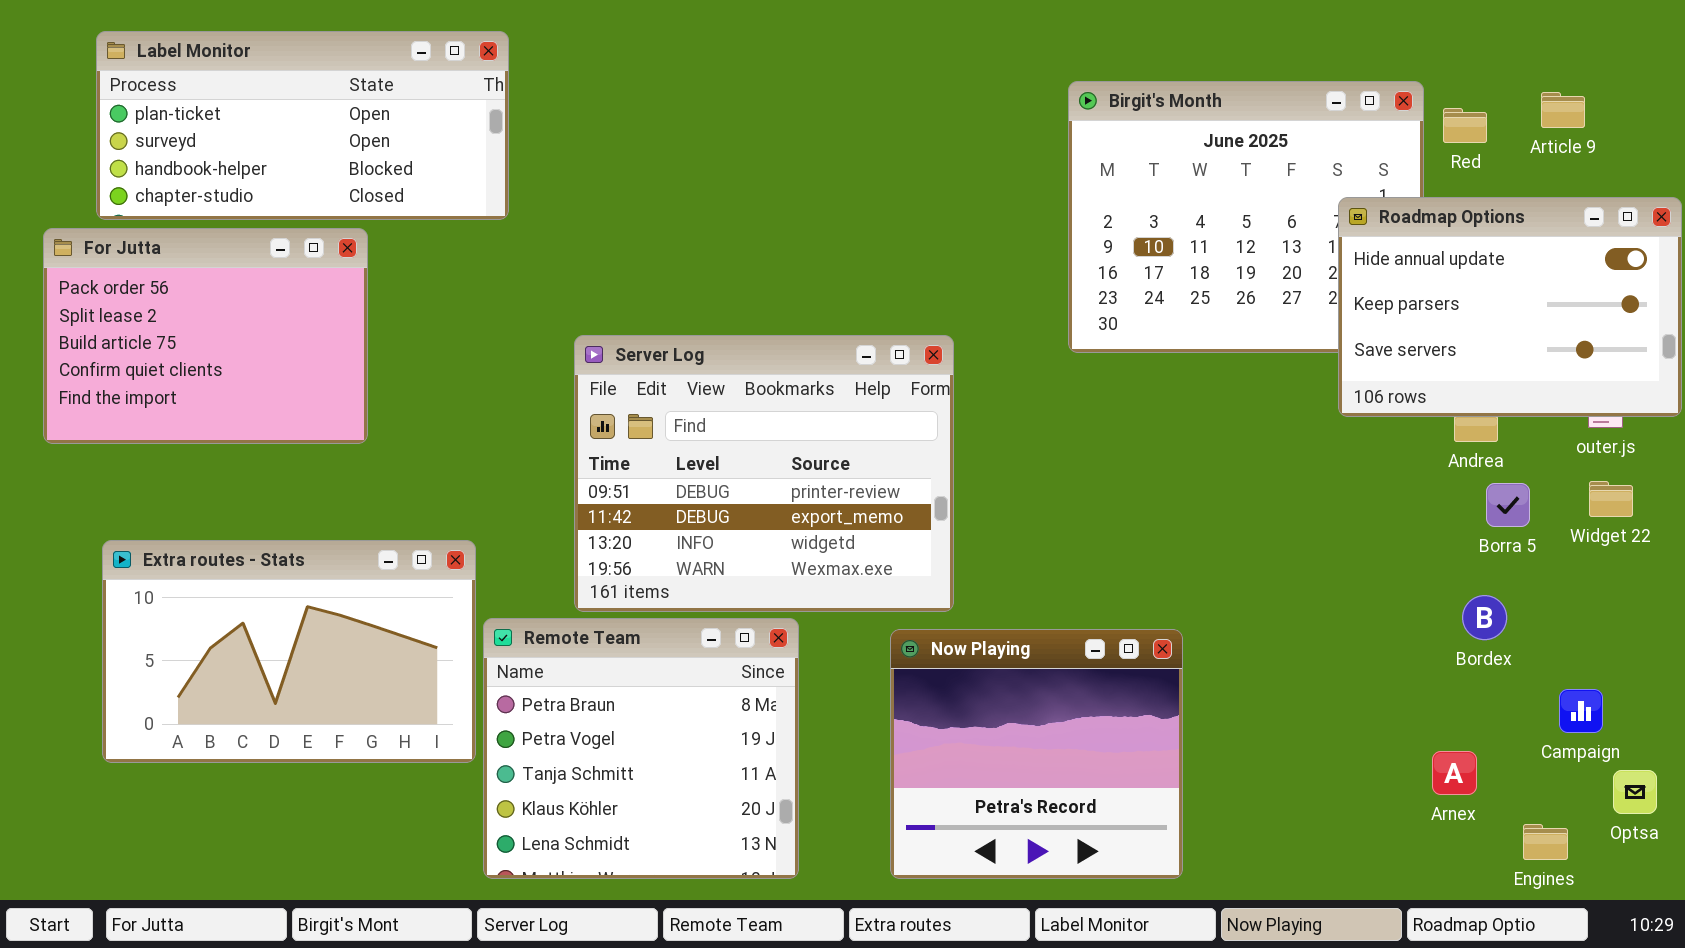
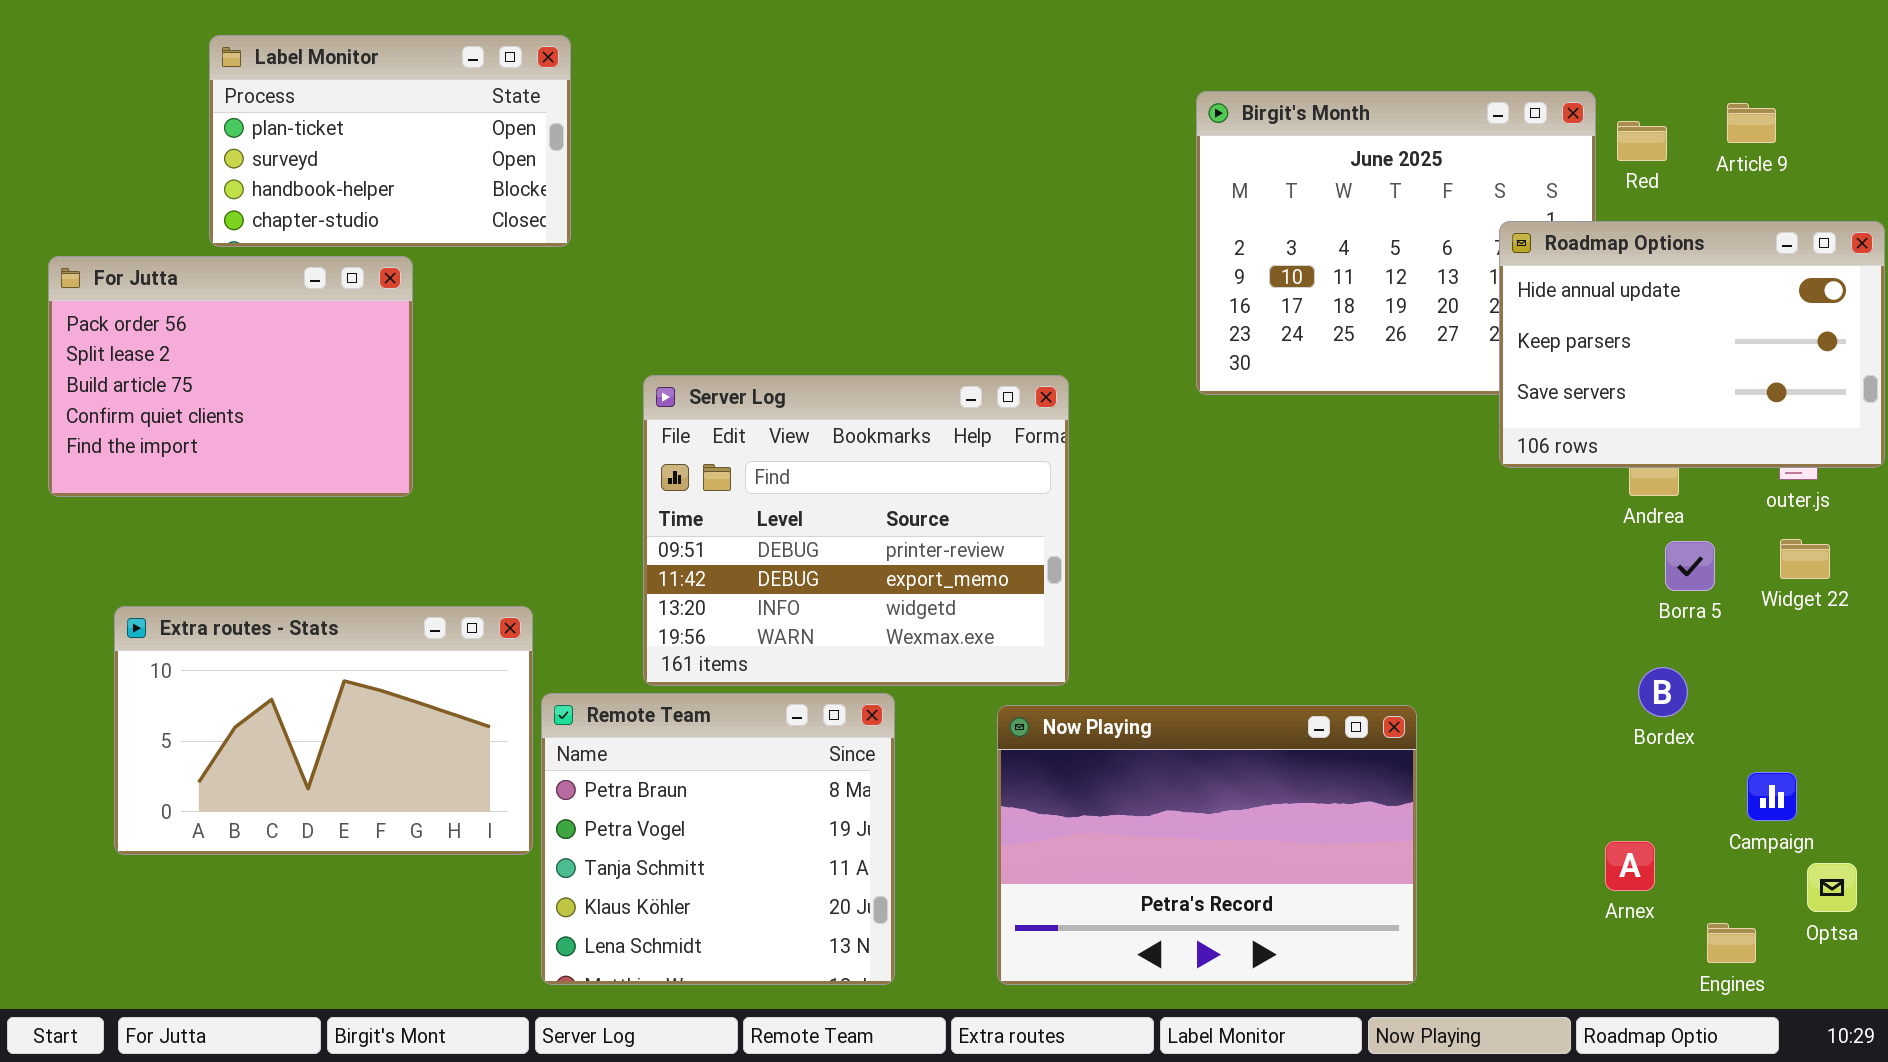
Label Monitor: [96,31,509,220] -> [209,35,571,247], resized
Now Playing: [890,629,1183,879] -> [997,705,1417,985], resized

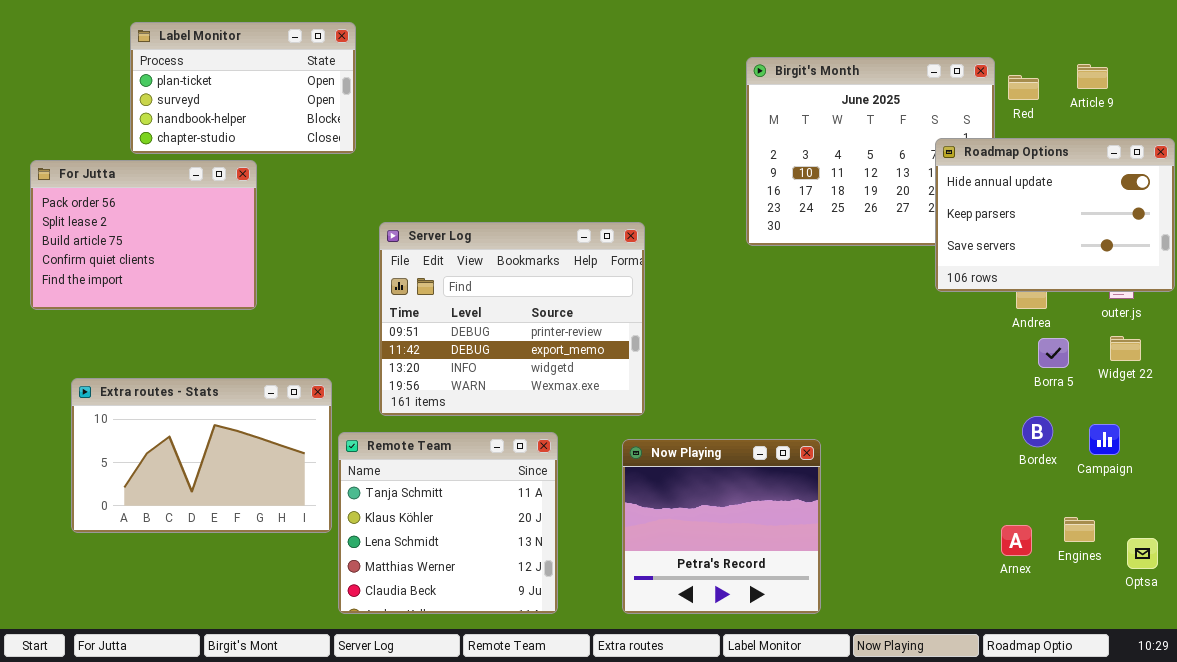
Server Log: [643,375,1069,686] -> [379,222,645,416], moved
Remote Team: [541,693,895,985] -> [338,432,558,614], scrolled down 2 rows
Now Playing: [997,705,1417,985] -> [622,439,821,614], resized
Campaign: [1747,772,1797,821] -> [1089,424,1120,455], moved
Engines: [1707,923,1756,963] -> [1064,517,1095,542], moved

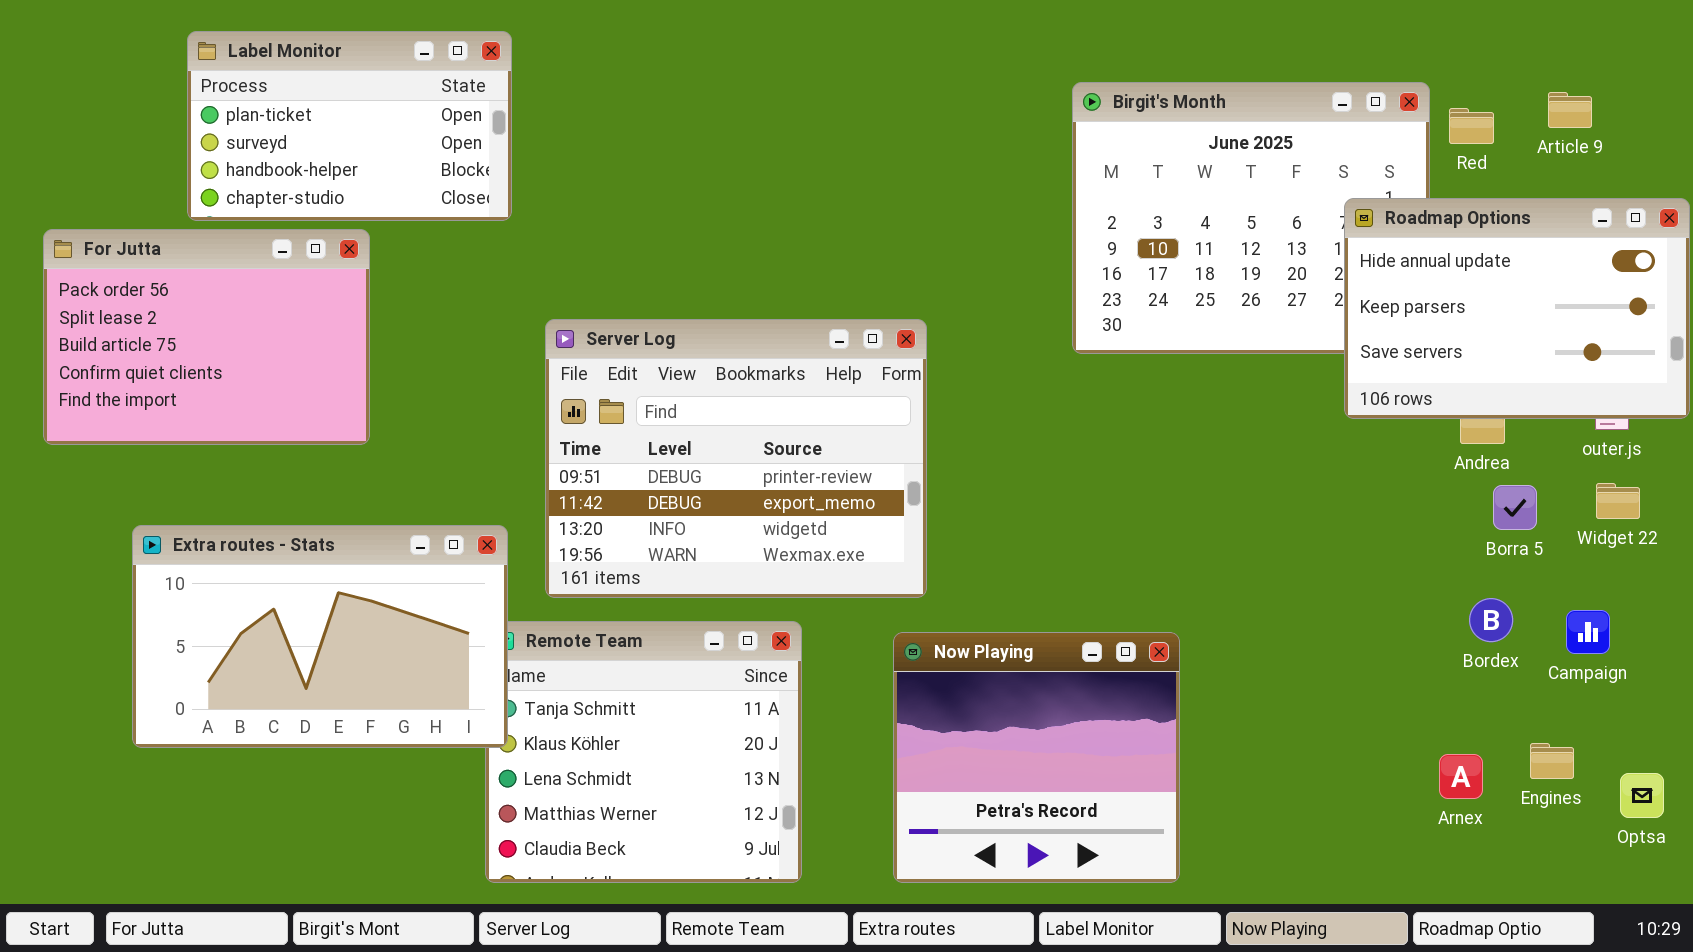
Extra routes - Stats: [71,378,332,533] -> [132,525,508,748], moved

